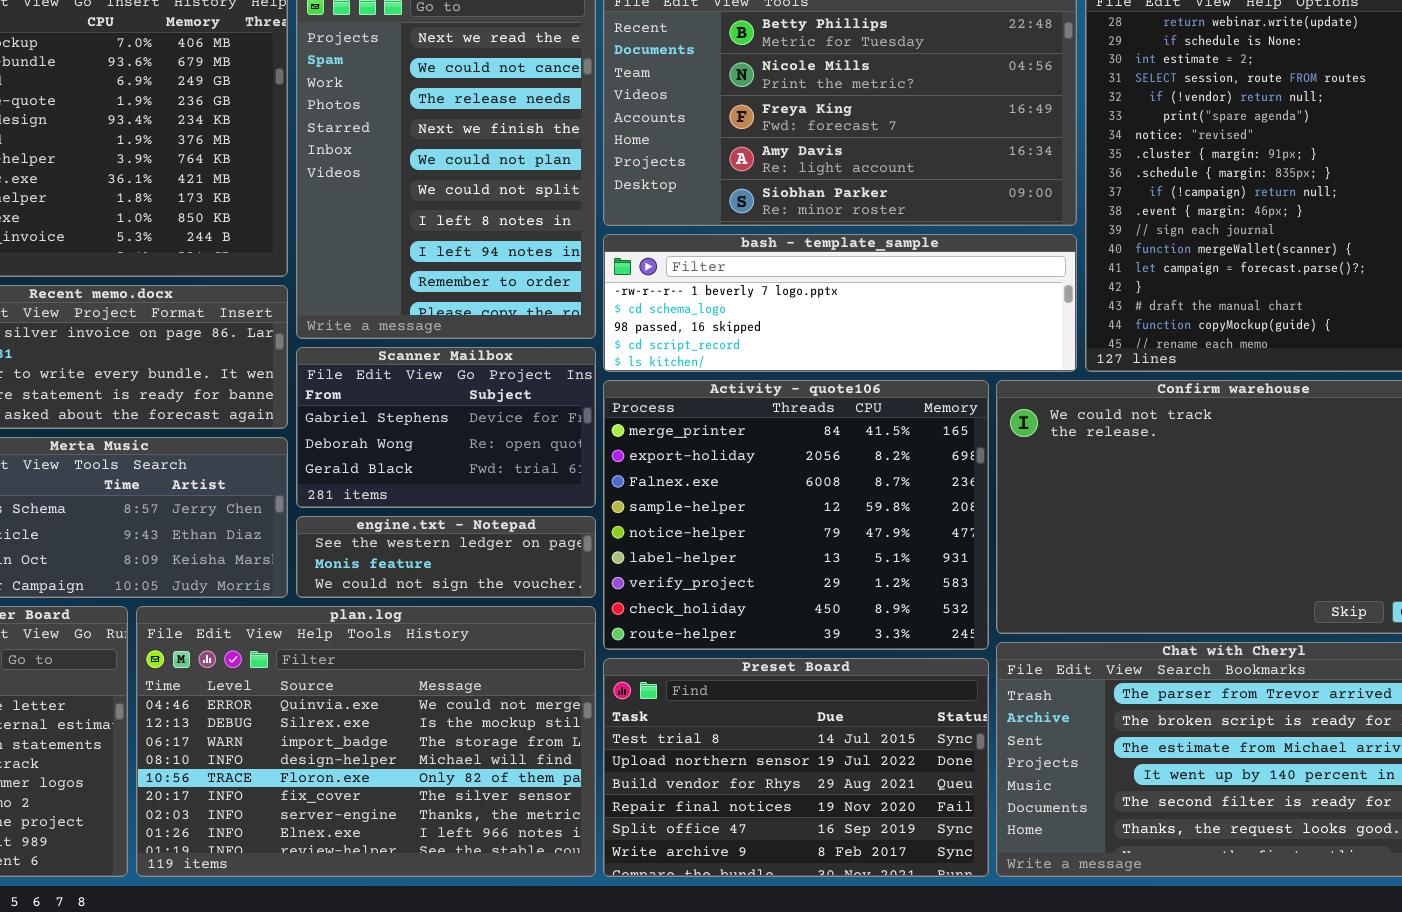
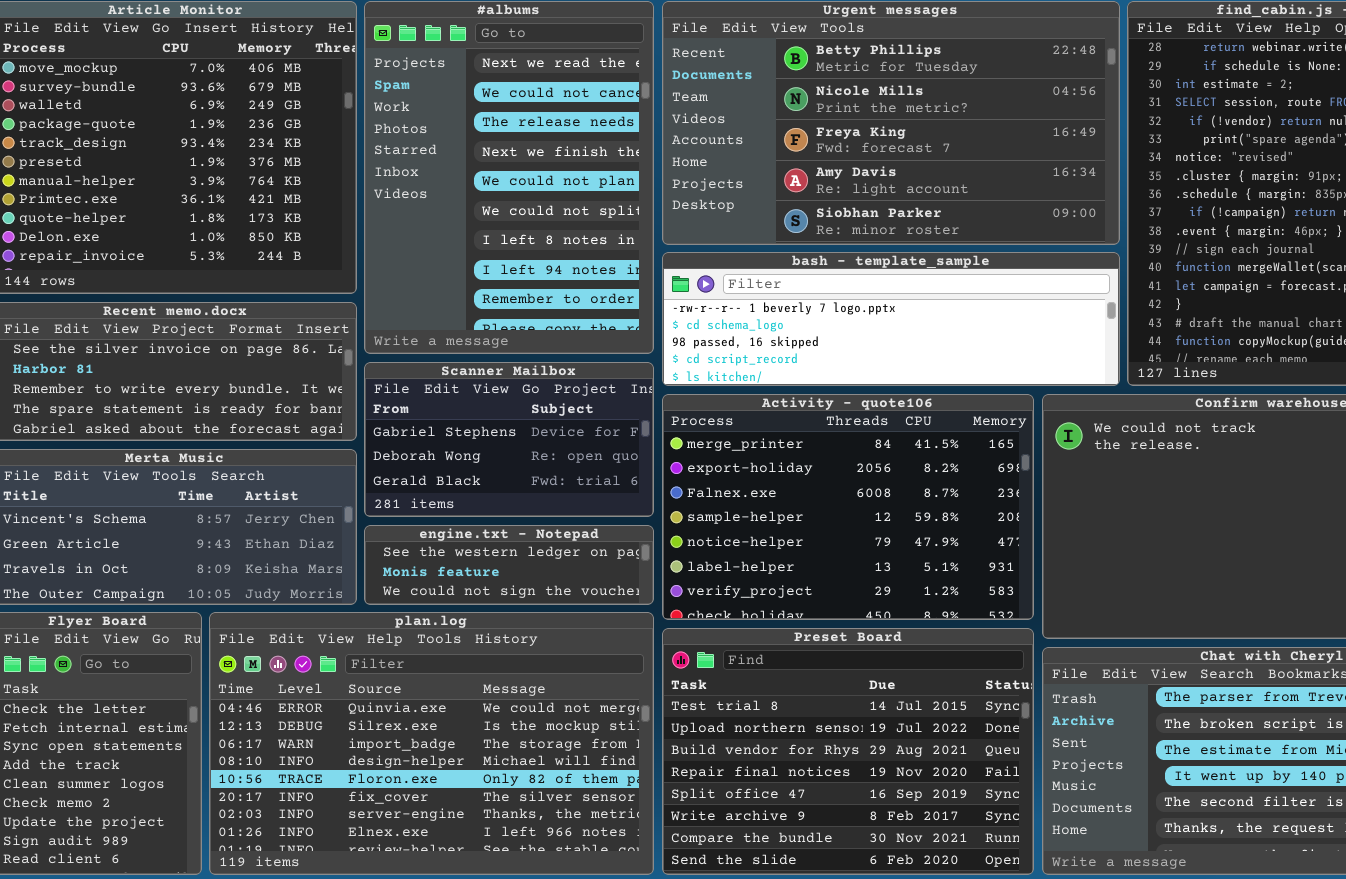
Activity - quote106: [603,380,989,650] -> [662,394,1034,620], resized
Preset Board: [603,658,989,877] -> [662,628,1034,875], resized

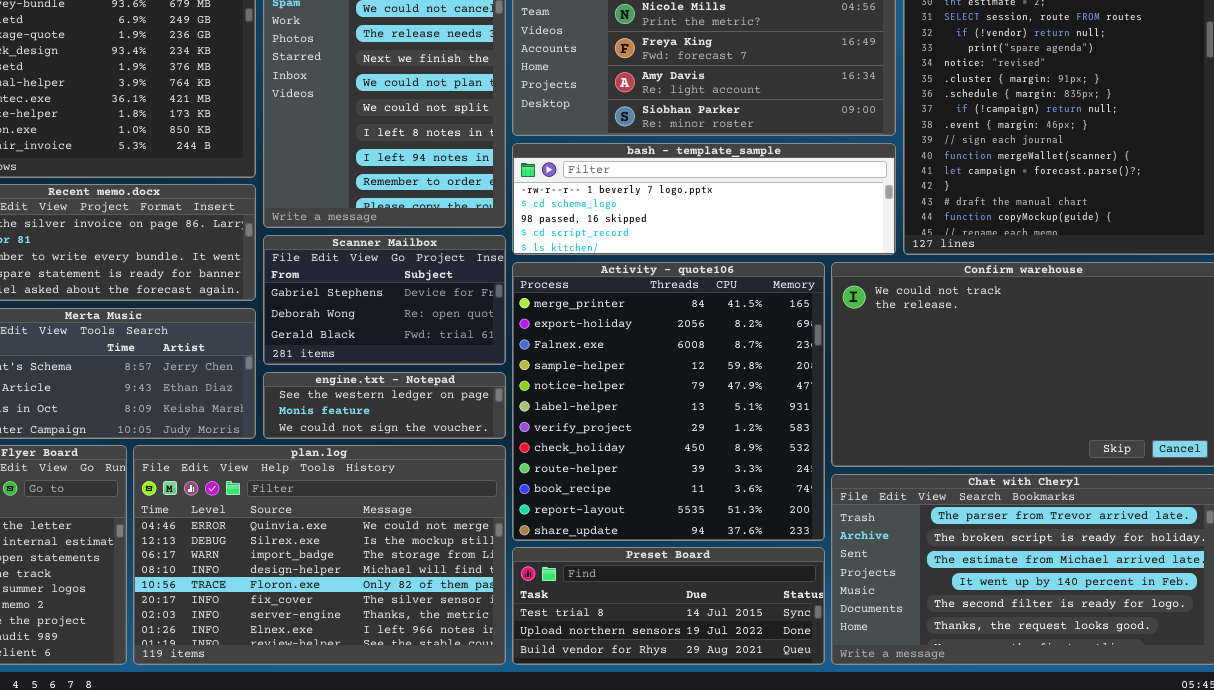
Activity - quote106: [662,394,1034,620] -> [512,262,825,541], resized
Preset Board: [662,628,1034,875] -> [512,547,825,665], resized

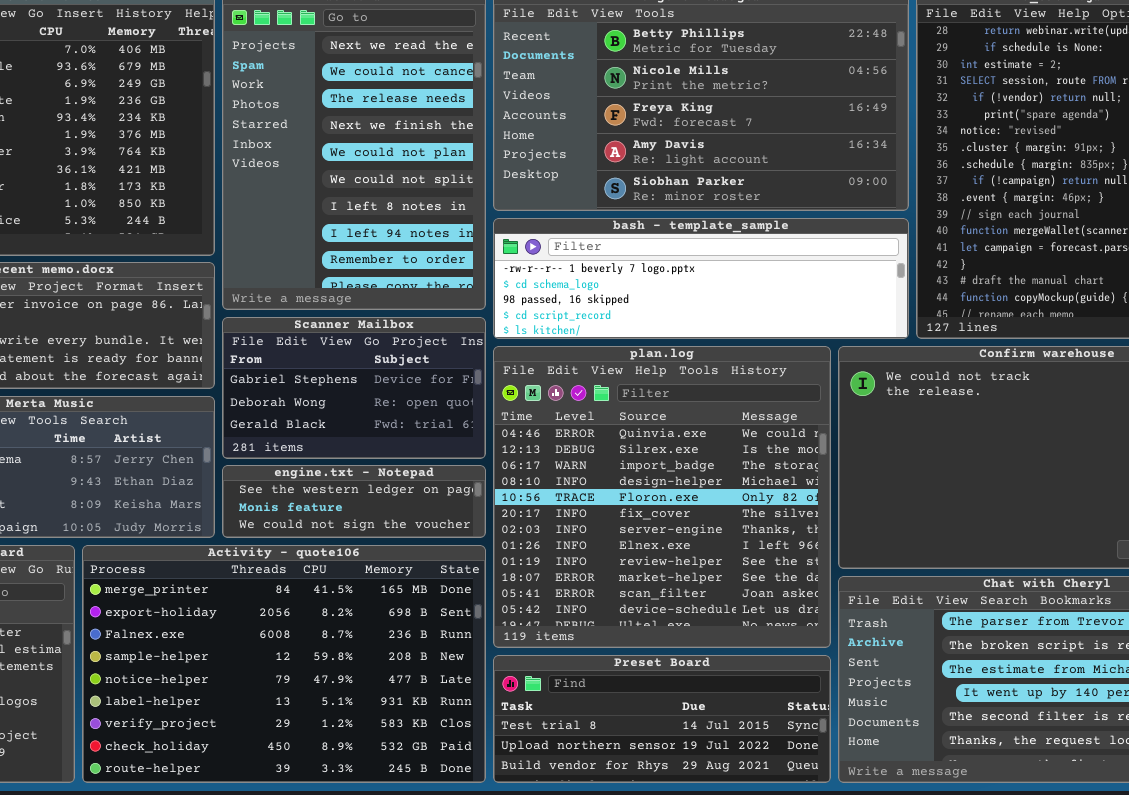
Activity - quote106: [512,262,825,541] -> [82,545,486,783], moved, resized
plan.log: [133,445,506,665] -> [493,346,831,648], moved, resized

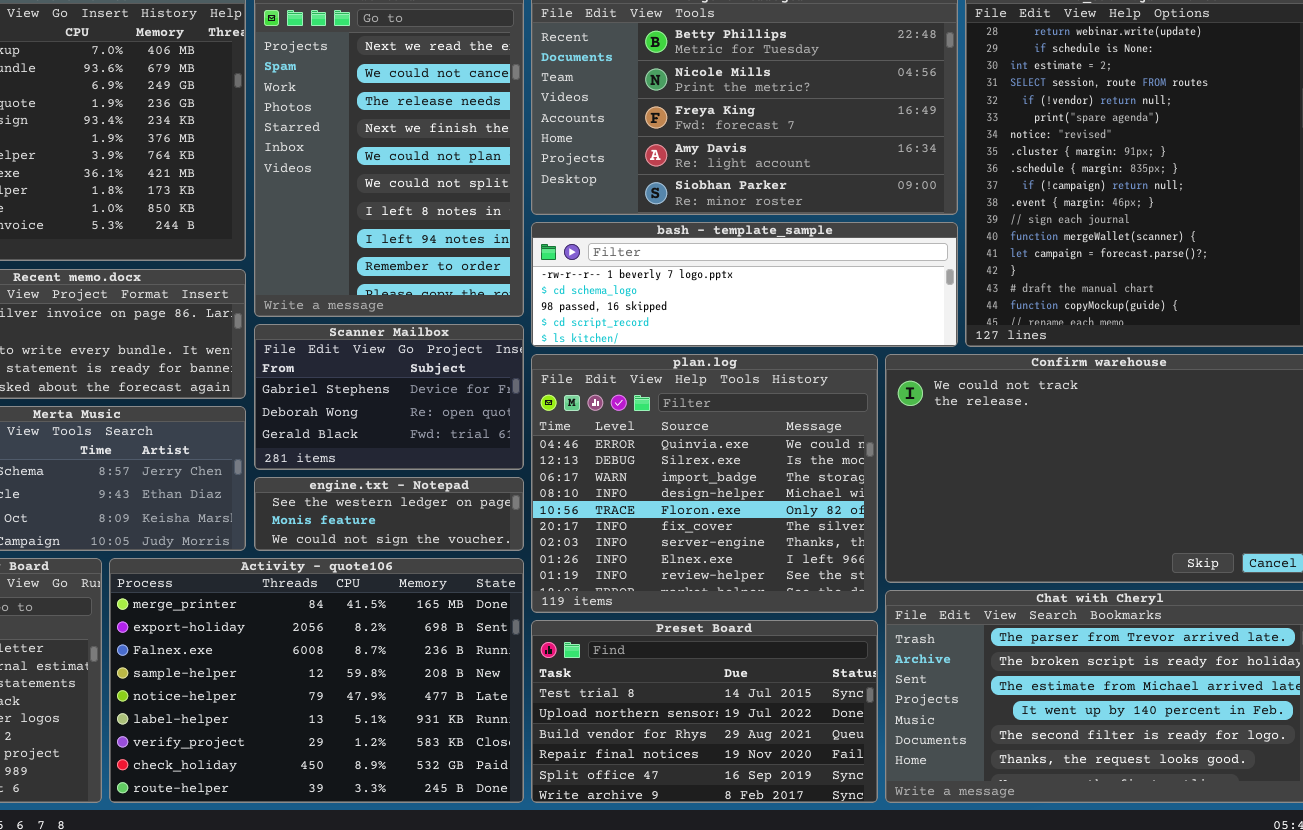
plan.log: [493,346,831,648] -> [531,354,878,613], resized
Preset Board: [493,655,831,783] -> [531,620,878,803], resized

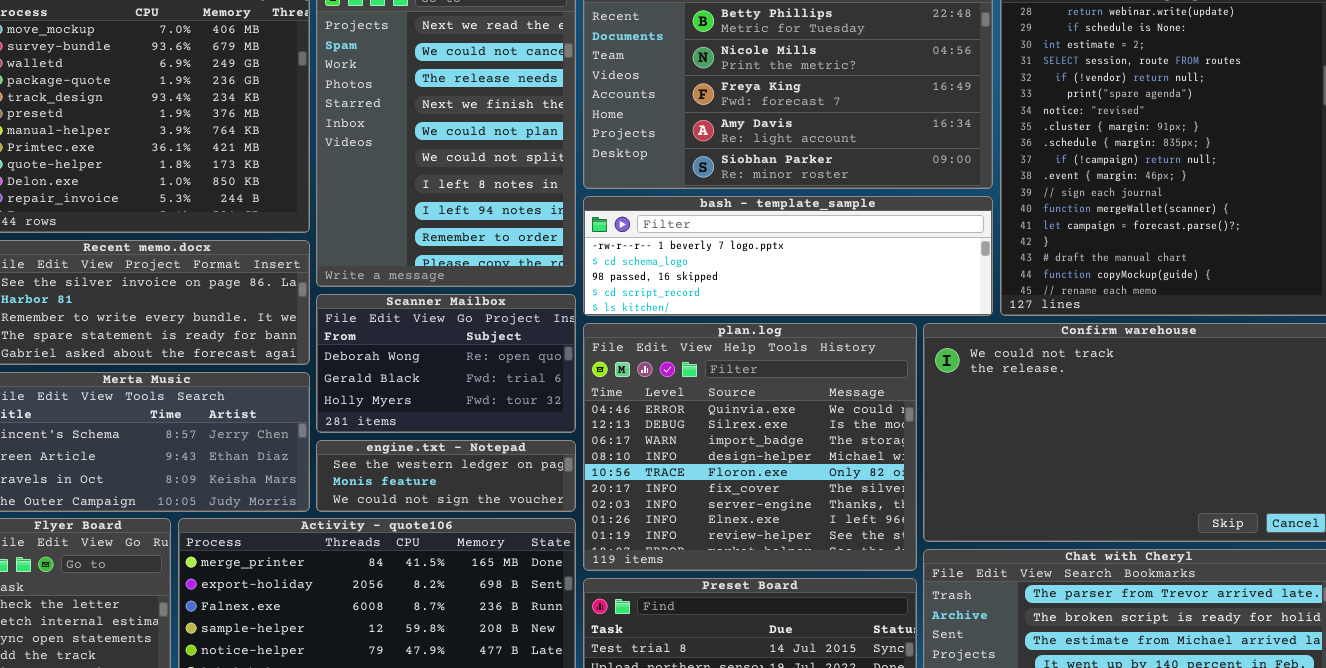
Scanner Mailbox: [254,324,524,470] -> [316,294,576,433], scrolled down 1 row

